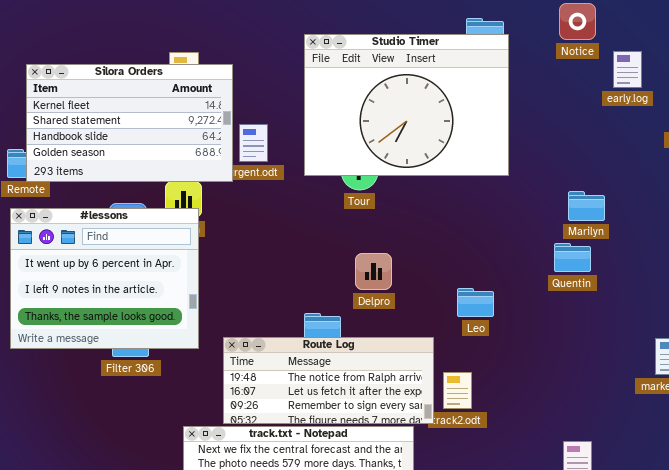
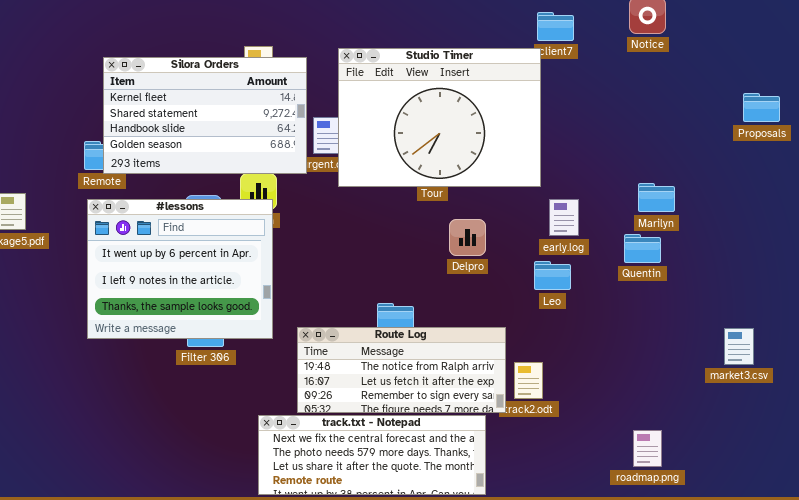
Studio Timer: [304,34,509,176] -> [338,48,541,187], moved
early.log: [613,51,642,88] -> [549,199,579,236], moved
Delpro: [355,253,392,290] -> [449,219,486,256], moved
Leo: [457,288,494,317] -> [534,261,571,290], moved

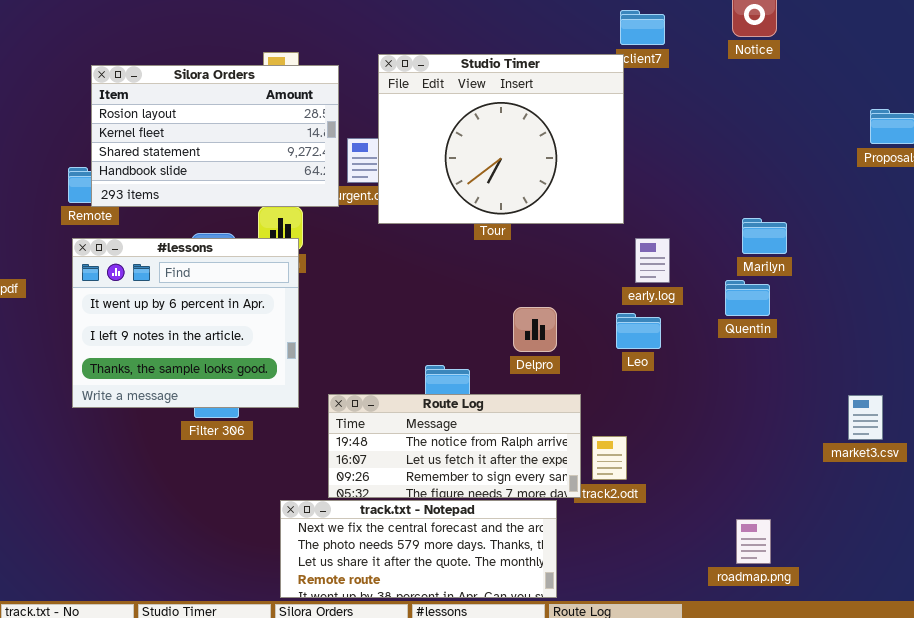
Silora Orders: [103,57,307,174] -> [91,65,339,207], scrolled up 1 row
Delpro: [449,219,486,256] -> [513,307,557,352], moved

